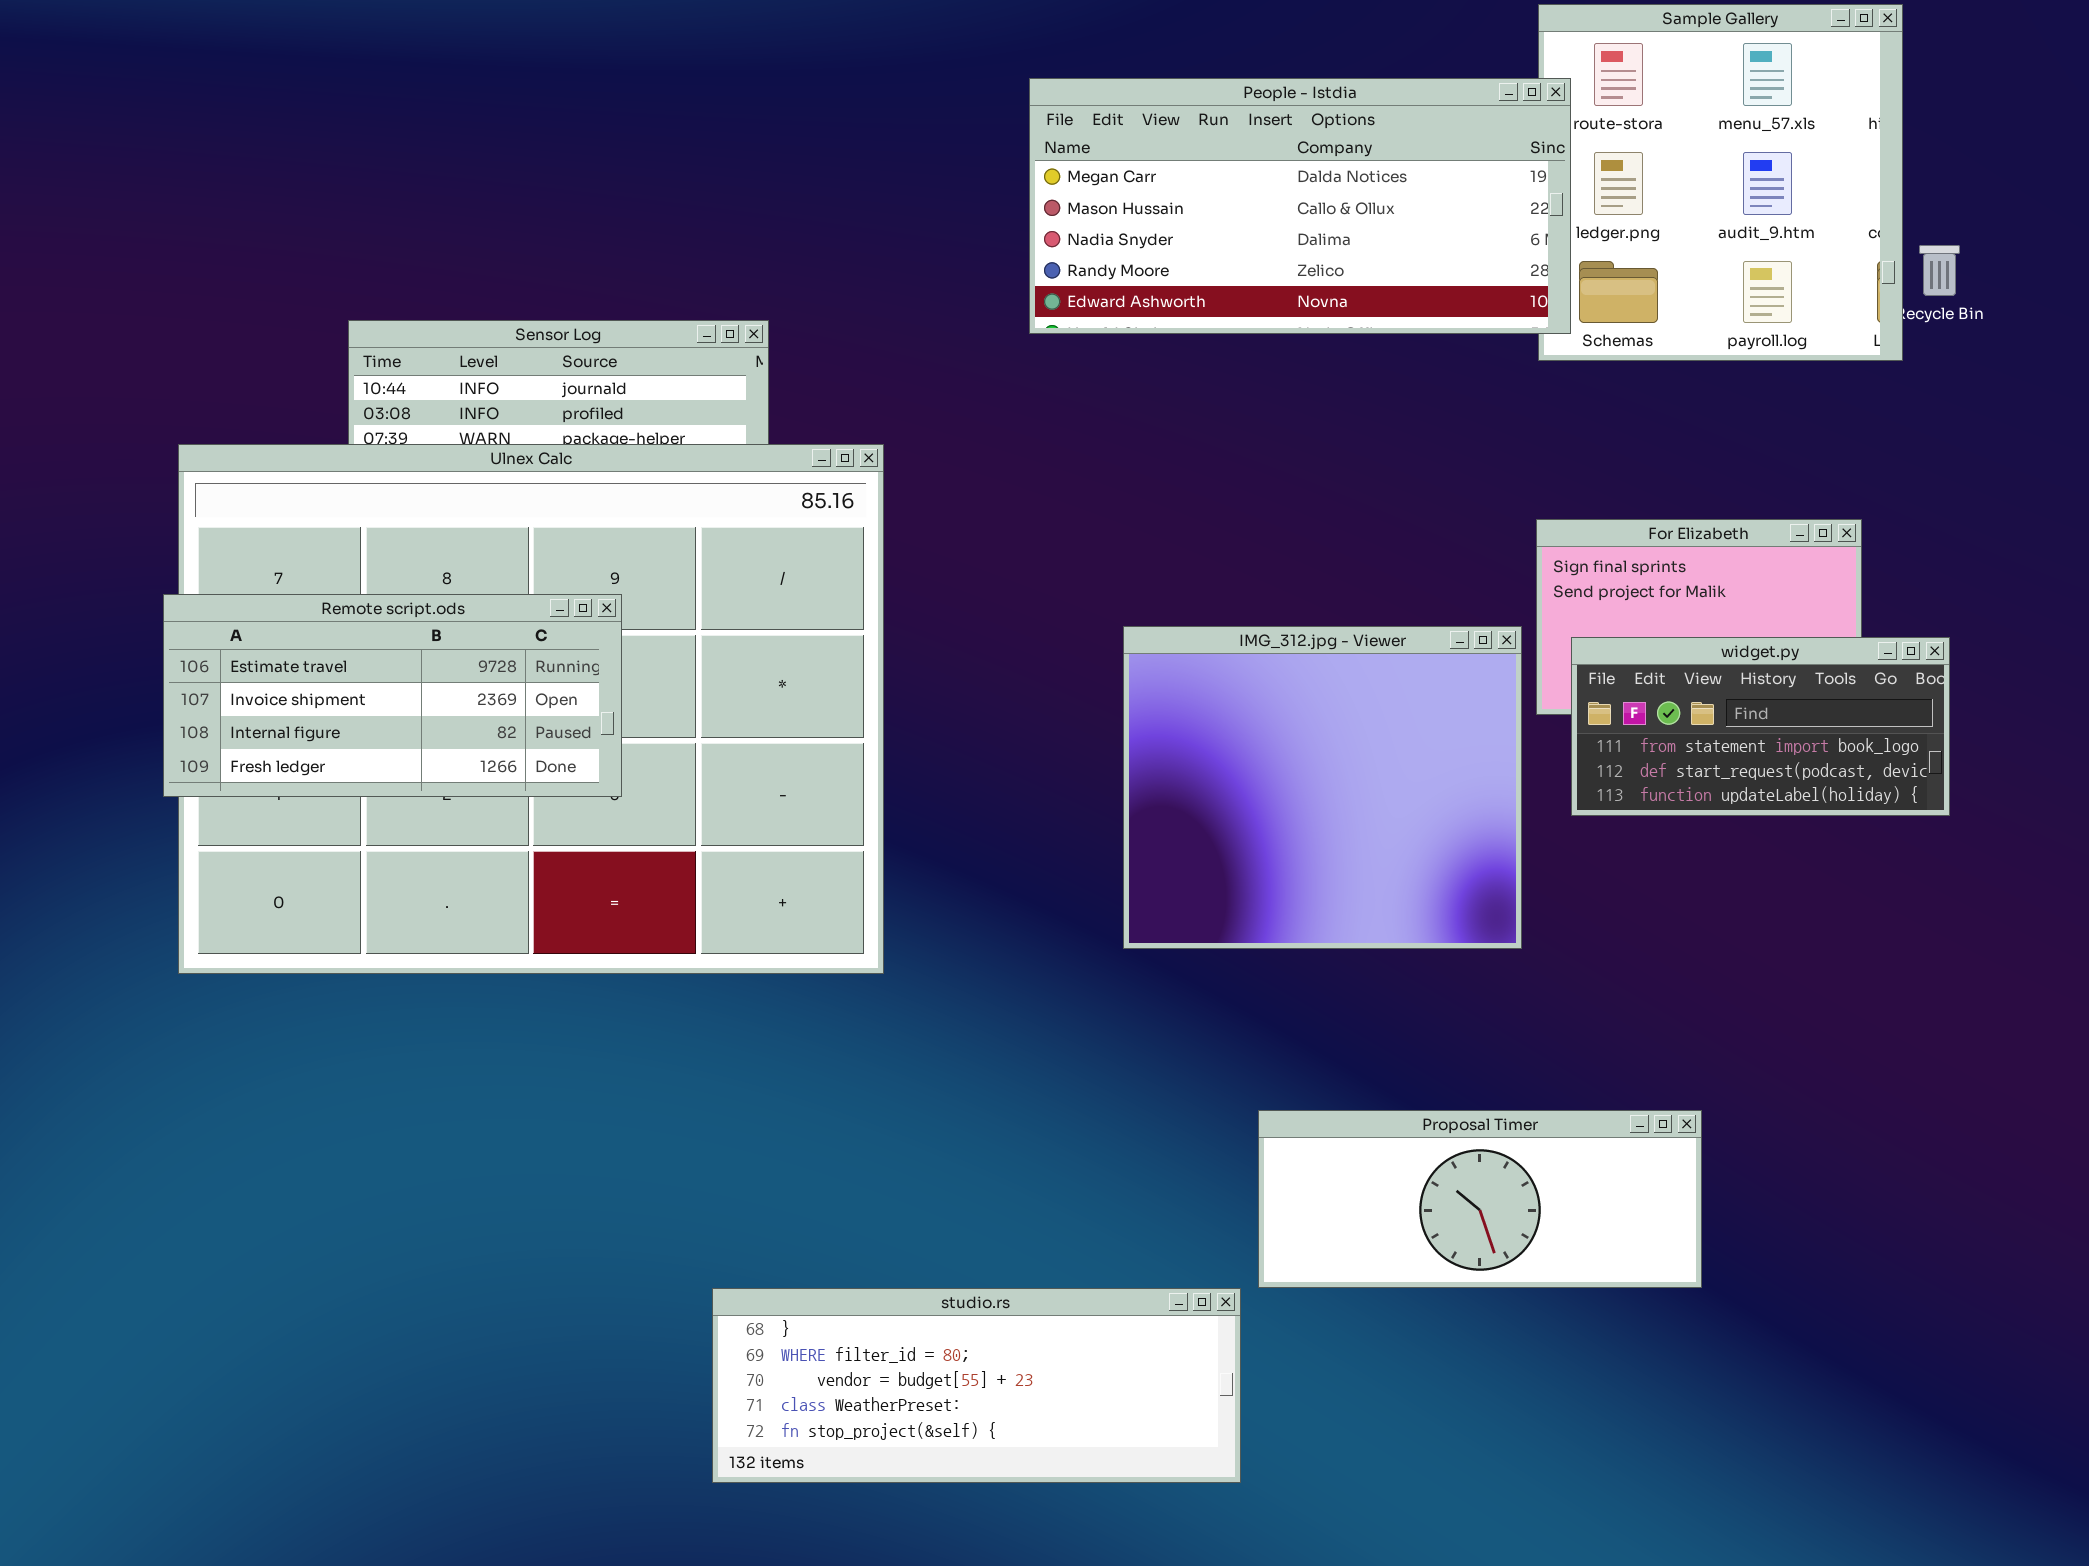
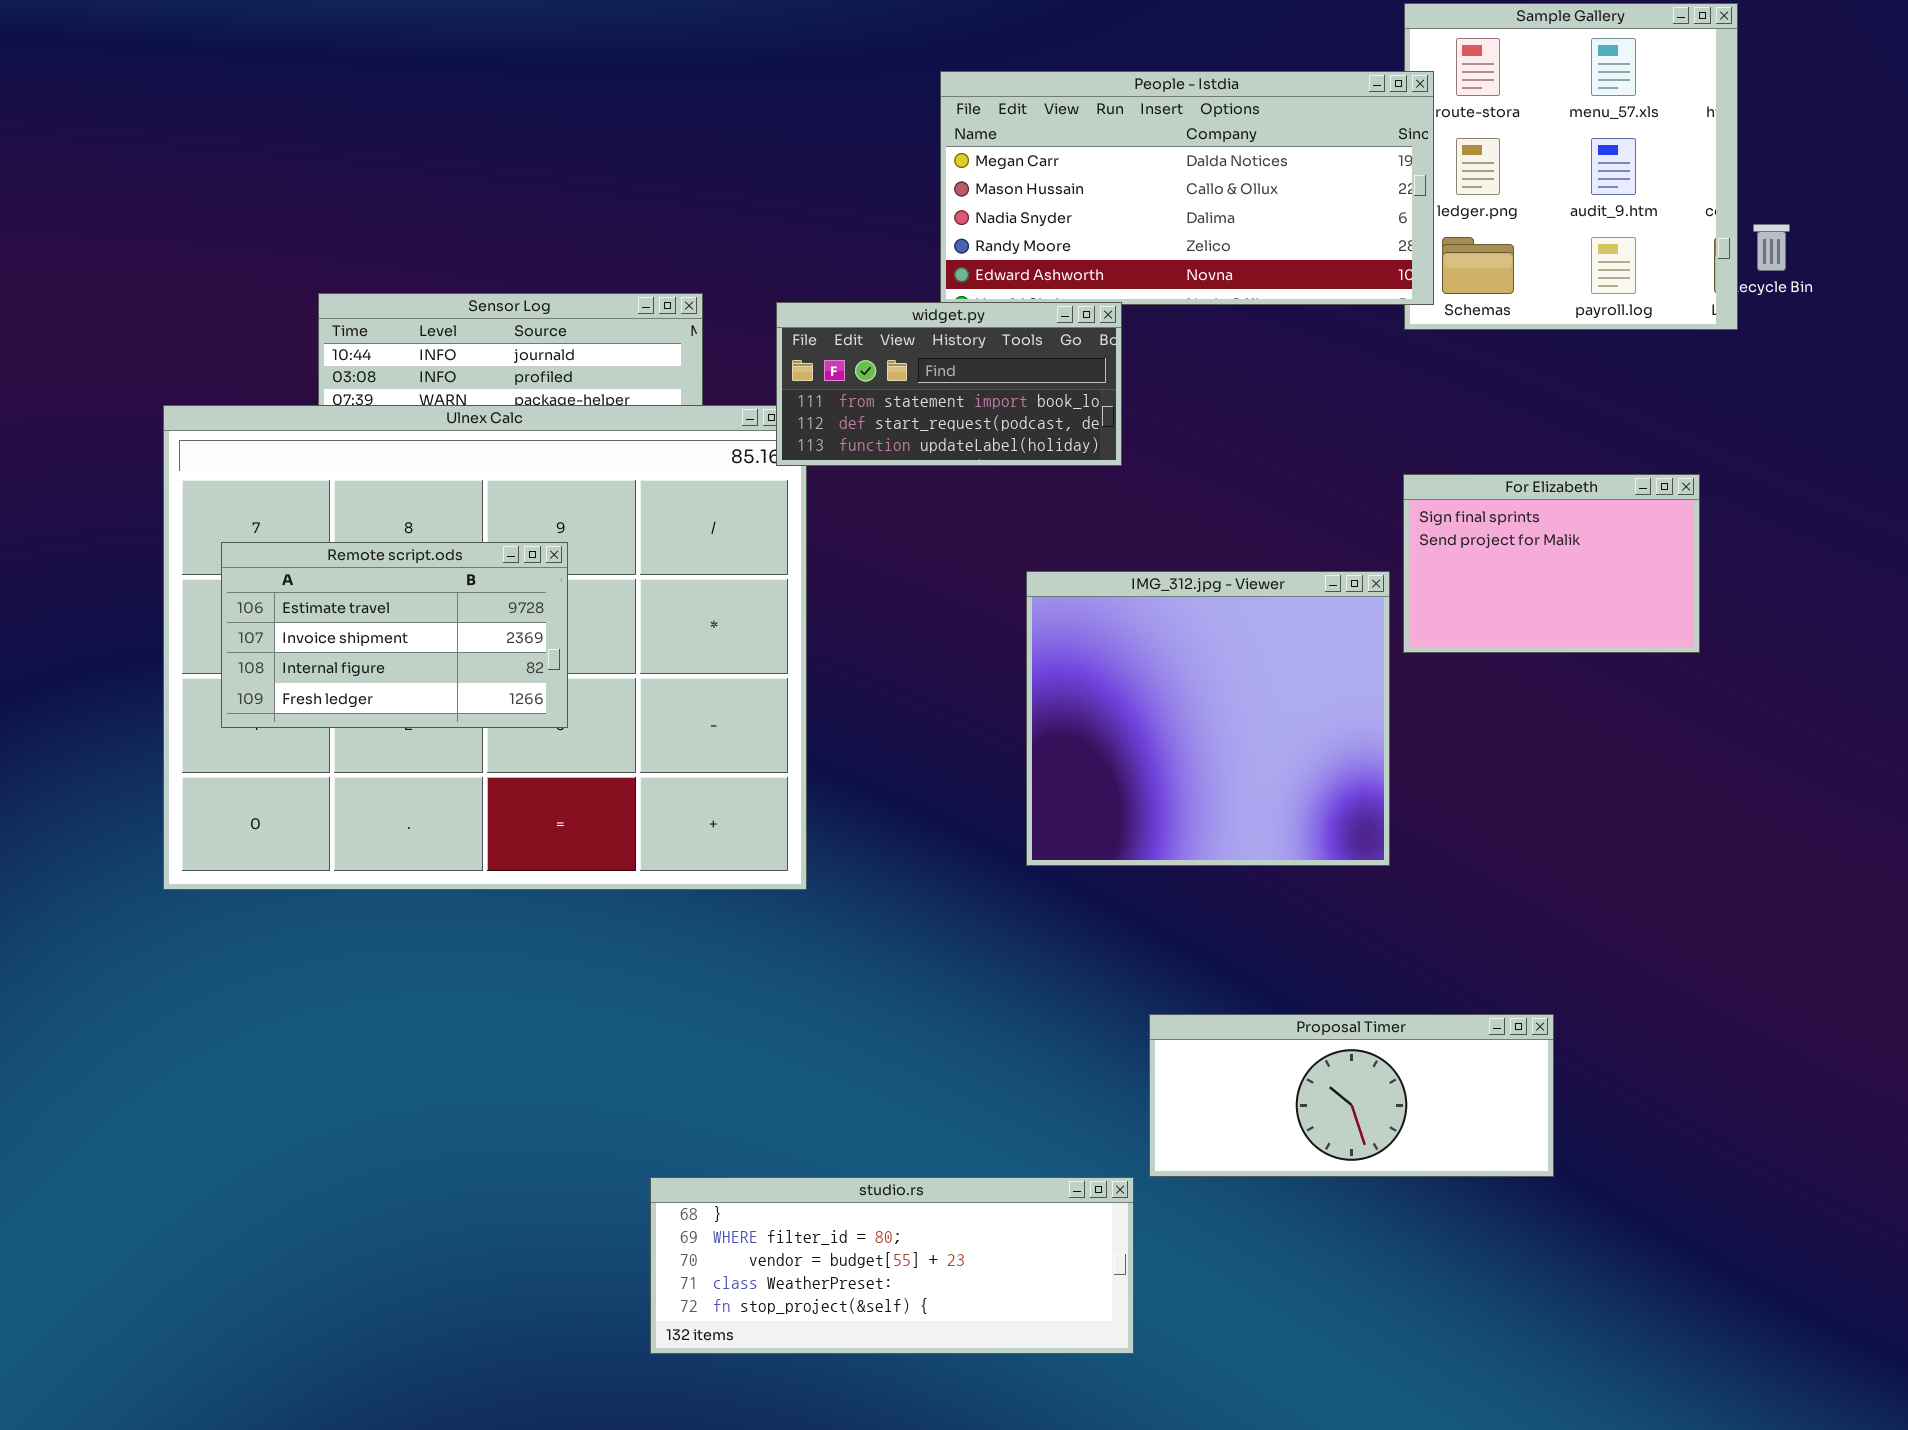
Remote script.ods: [163,594,622,797] -> [221,542,568,728], resized
widget.py: [1571,637,1950,816] -> [776,302,1122,466], moved

